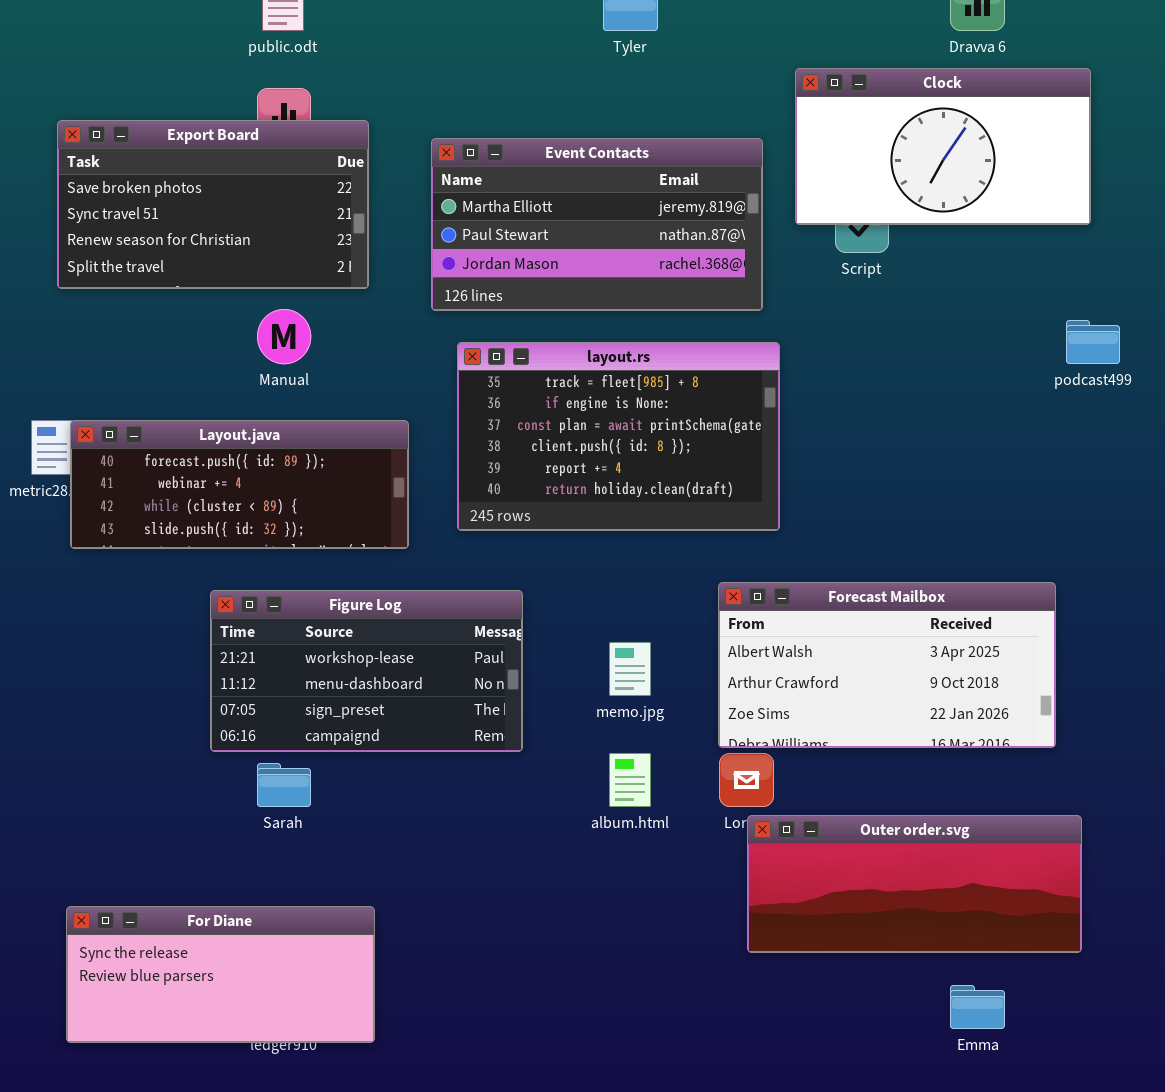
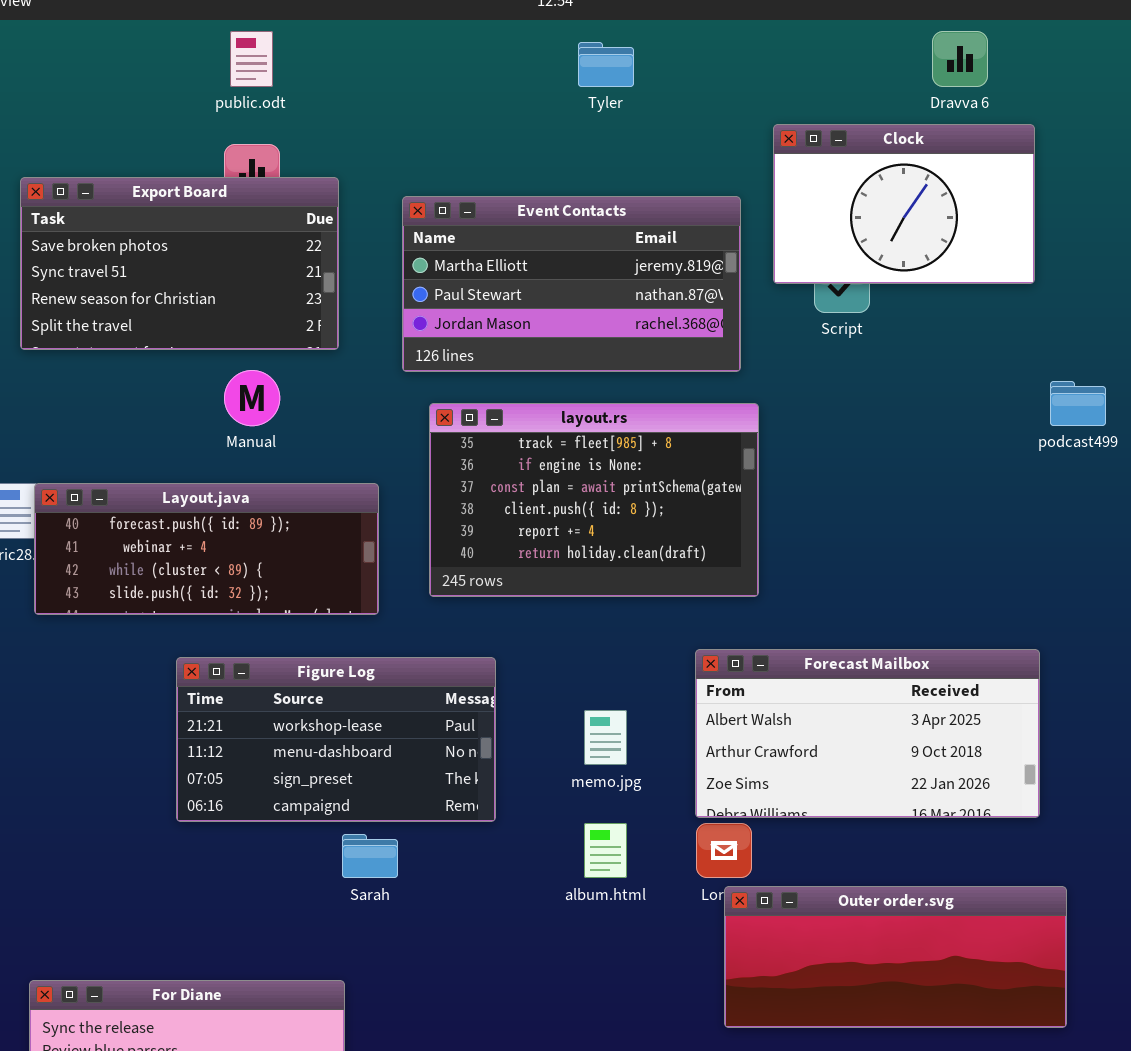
Clock: [795,68,1091,225] -> [773,124,1035,284], resized
Sarah: [257,763,311,807] -> [342,834,398,878], moved

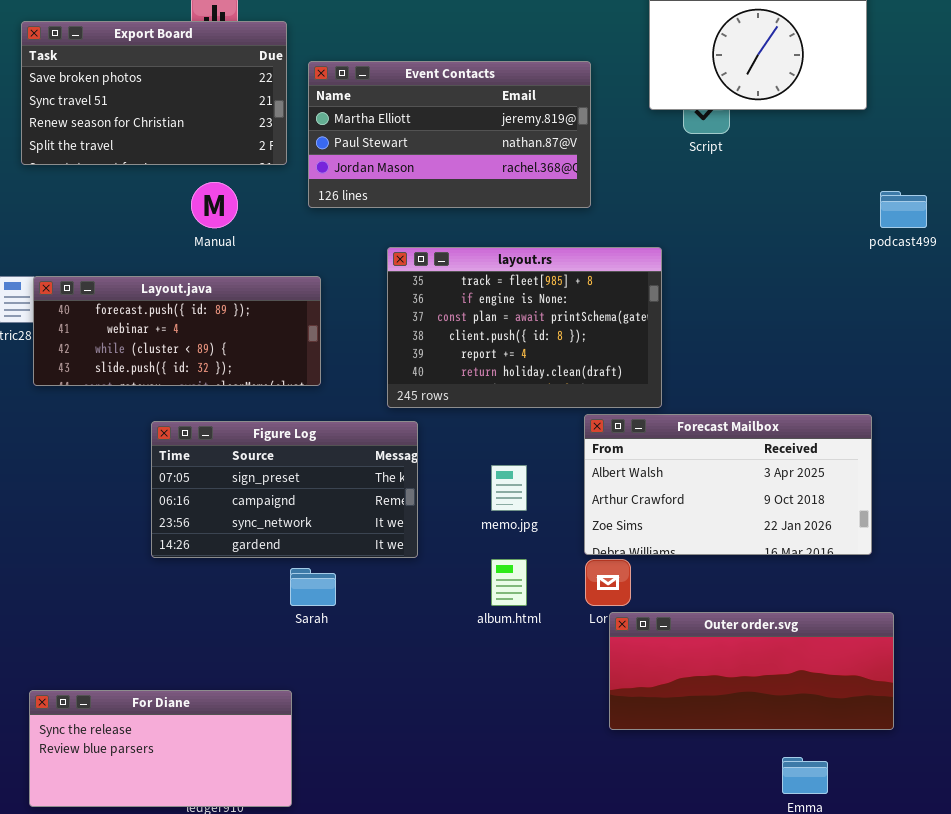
Event Contacts: [402,196,741,372] -> [308,61,591,208], moved
layout.rs: [429,403,759,597] -> [387,247,662,408], moved
Figure Log: [176,657,496,822] -> [151,421,418,558], scrolled down 2 rows

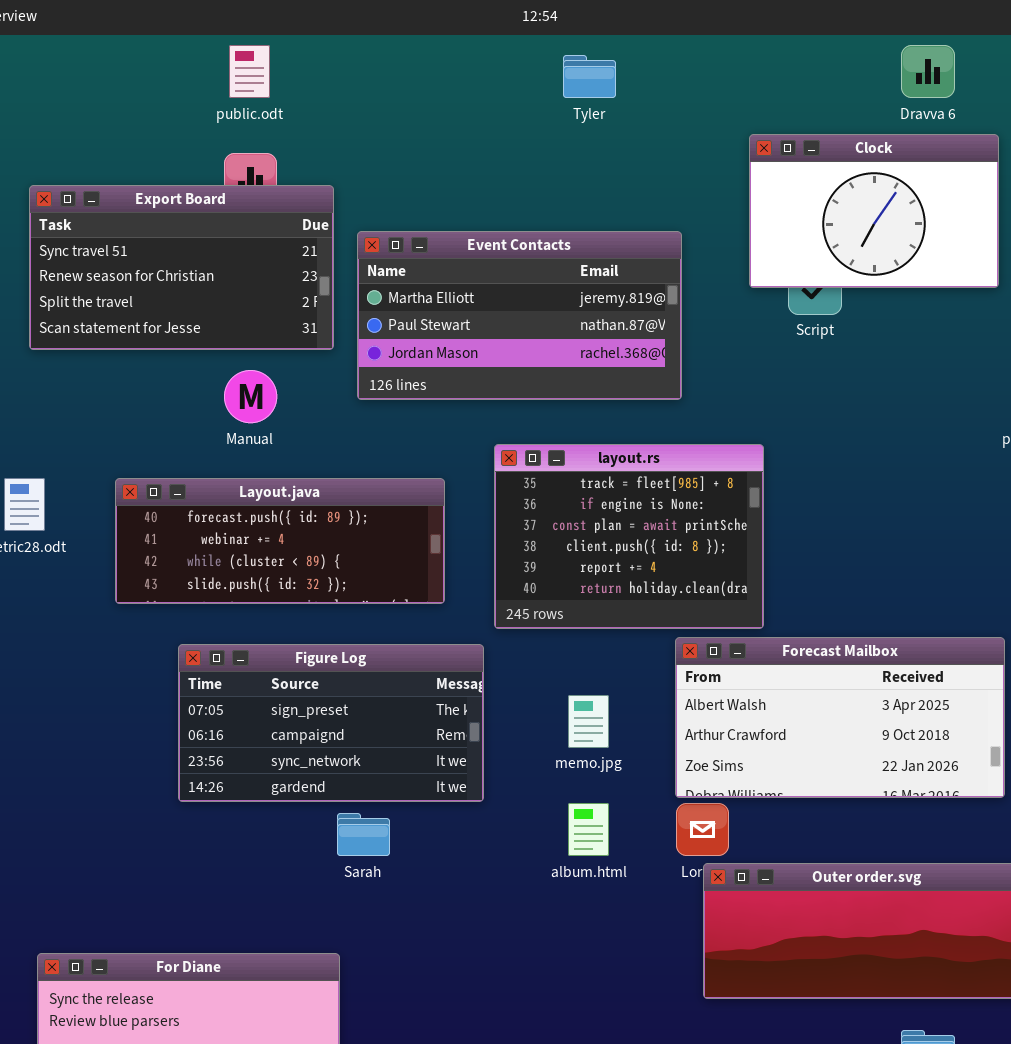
Export Board: [21,21,287,165] -> [29,185,334,350], scrolled down 1 row
layout.rs: [387,247,662,408] -> [494,444,764,629], resized
Layout.java: [33,276,321,386] -> [115,478,445,604], moved

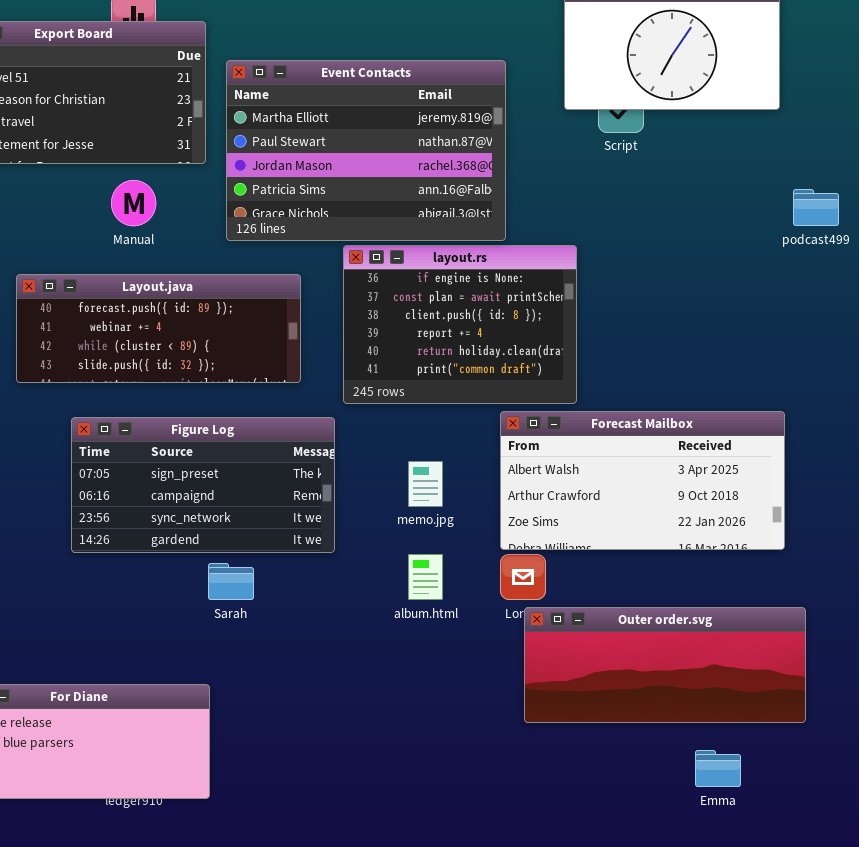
Event Contacts: [357,231,682,400] -> [226,60,506,241], resized
layout.rs: [494,444,764,629] -> [343,245,577,404], scrolled down 1 row

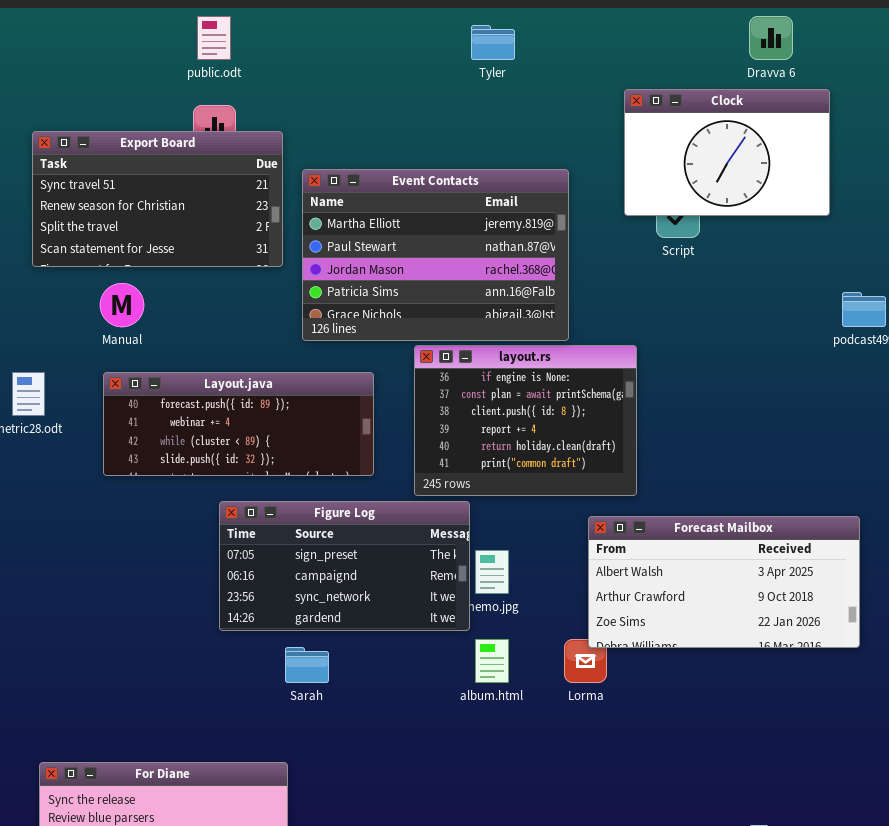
Manual: [111,180,156,226] -> [100,283,144,327], moved
Forecast Mailbox: [500,411,785,550] -> [588,516,860,648], moved
Figure Log: [71,417,335,553] -> [219,501,470,631], moved
Outer order.svg: [524,607,806,723] -> none, closed

